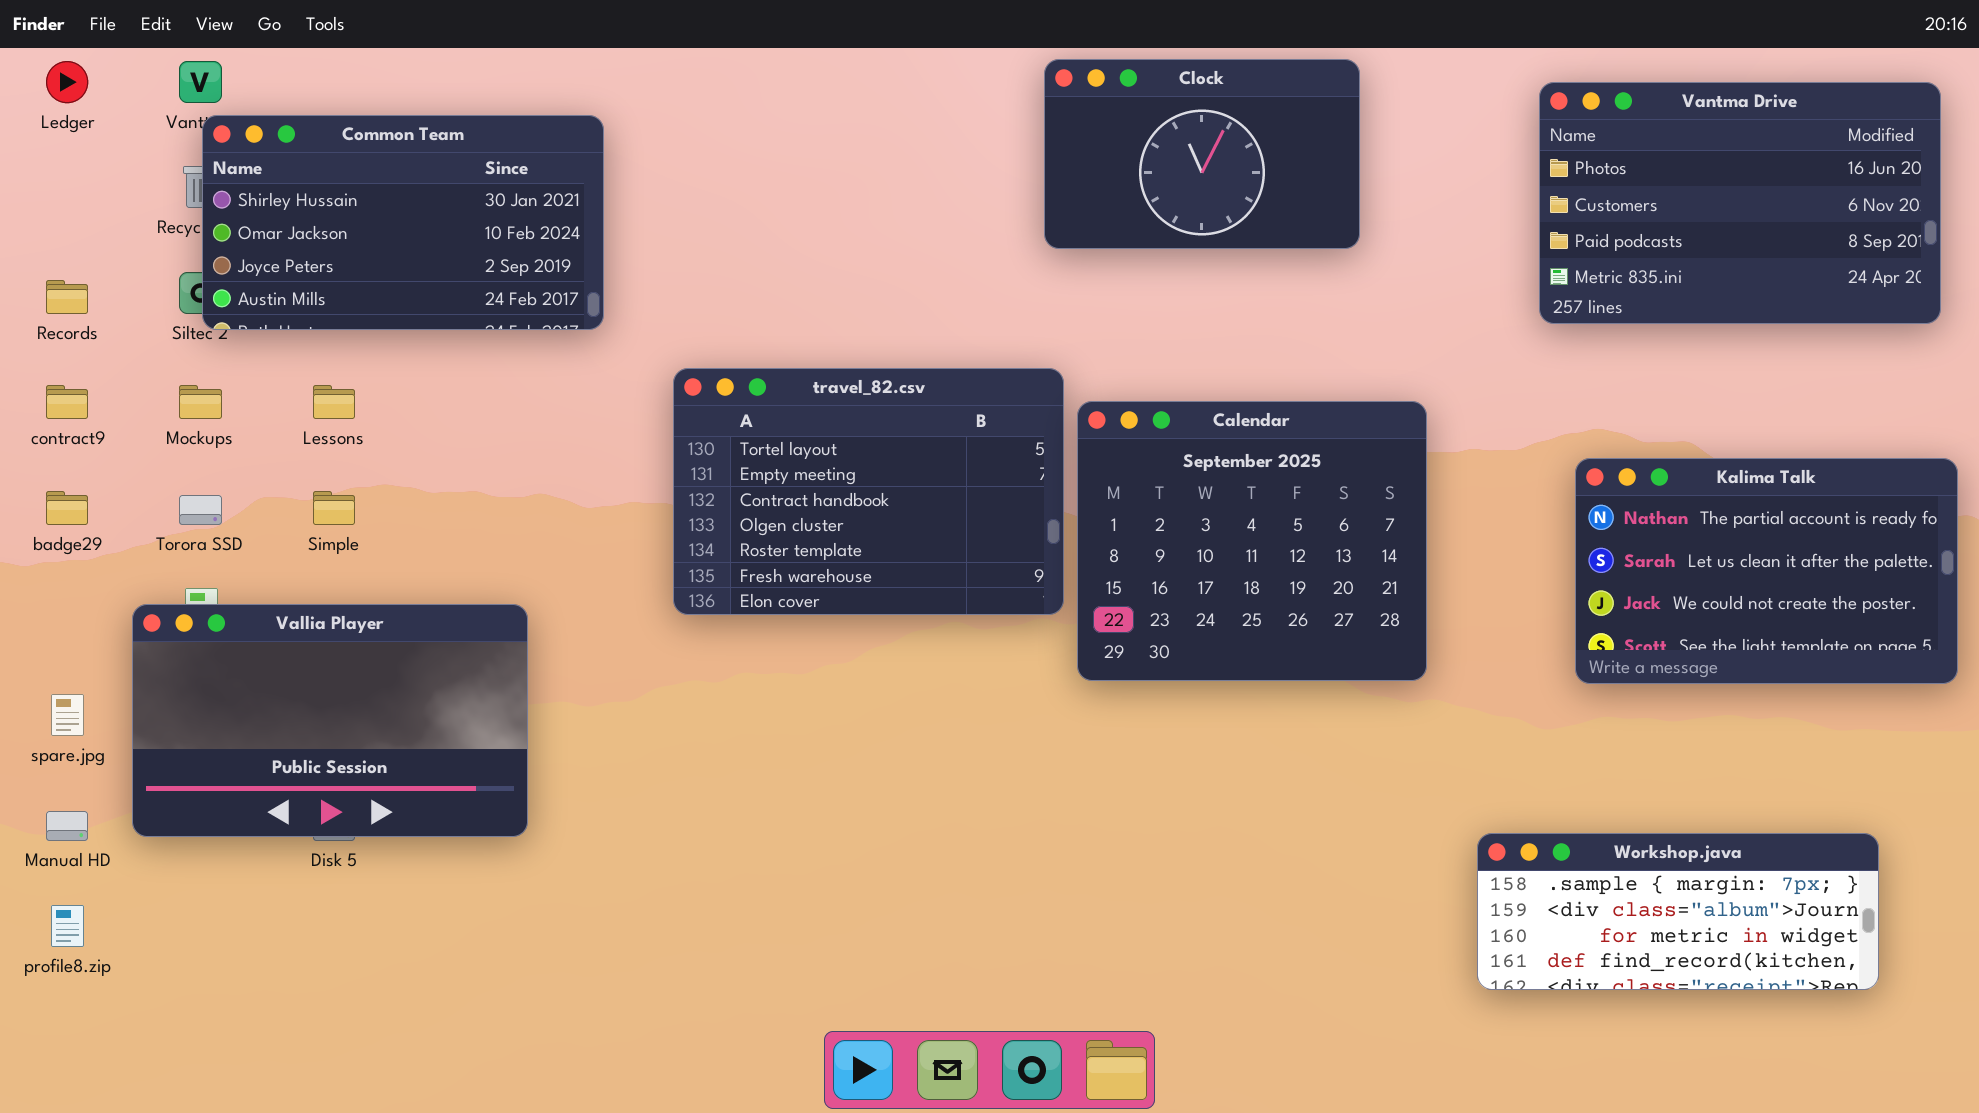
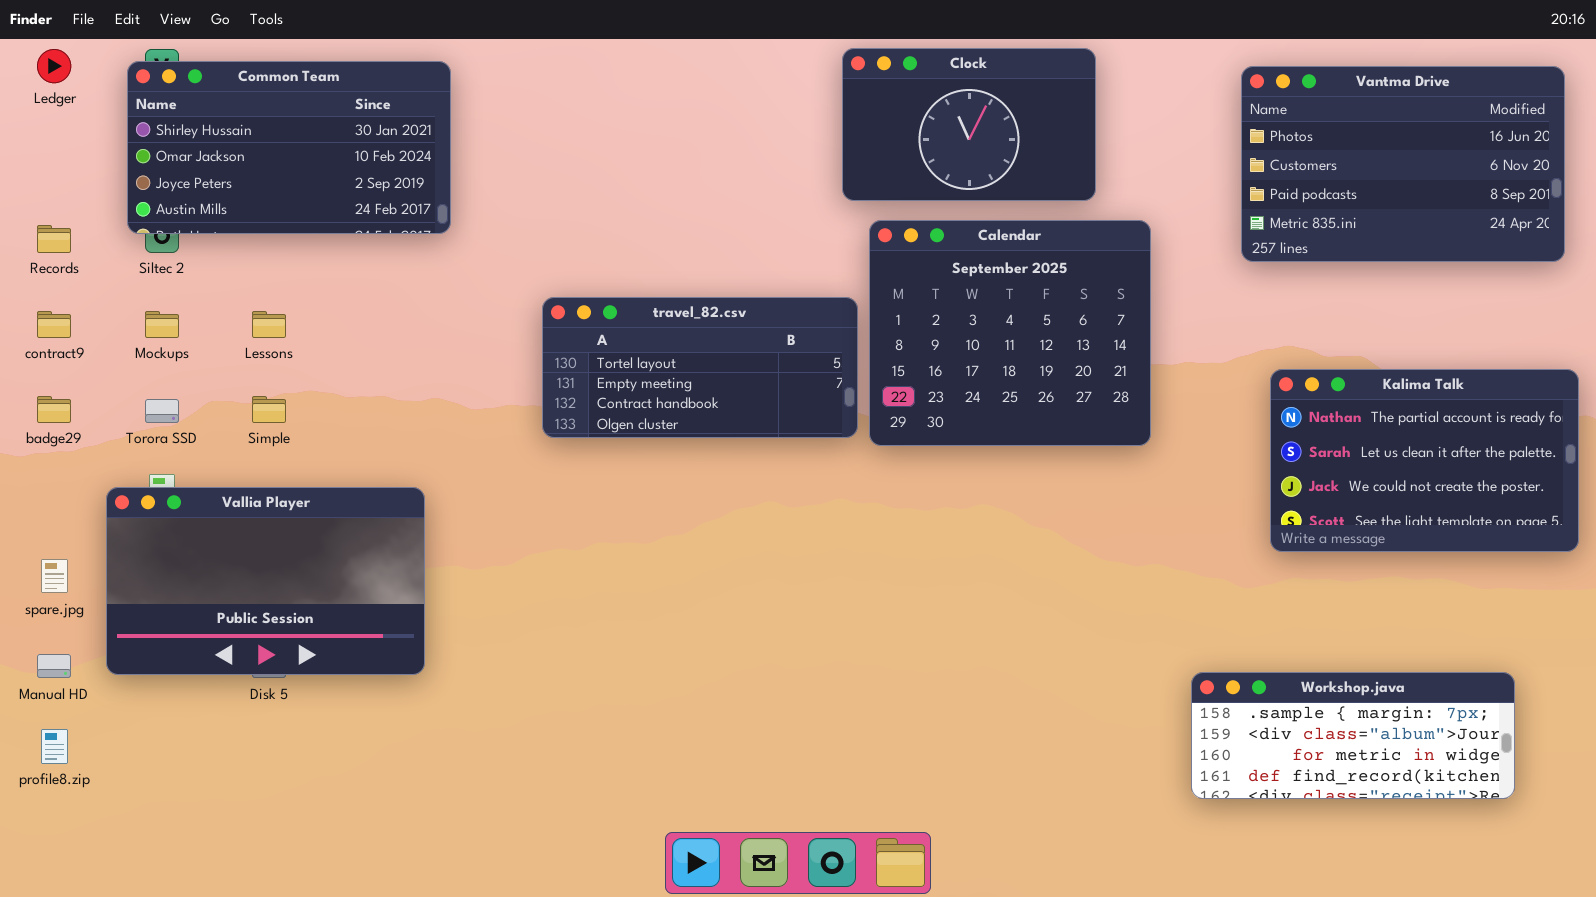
Common Team: [202,115,604,330] -> [127,61,451,234], moved
travel_82.csv: [673,368,1064,615] -> [542,297,858,438], resized
Calendar: [1077,401,1427,681] -> [869,220,1151,446], moved

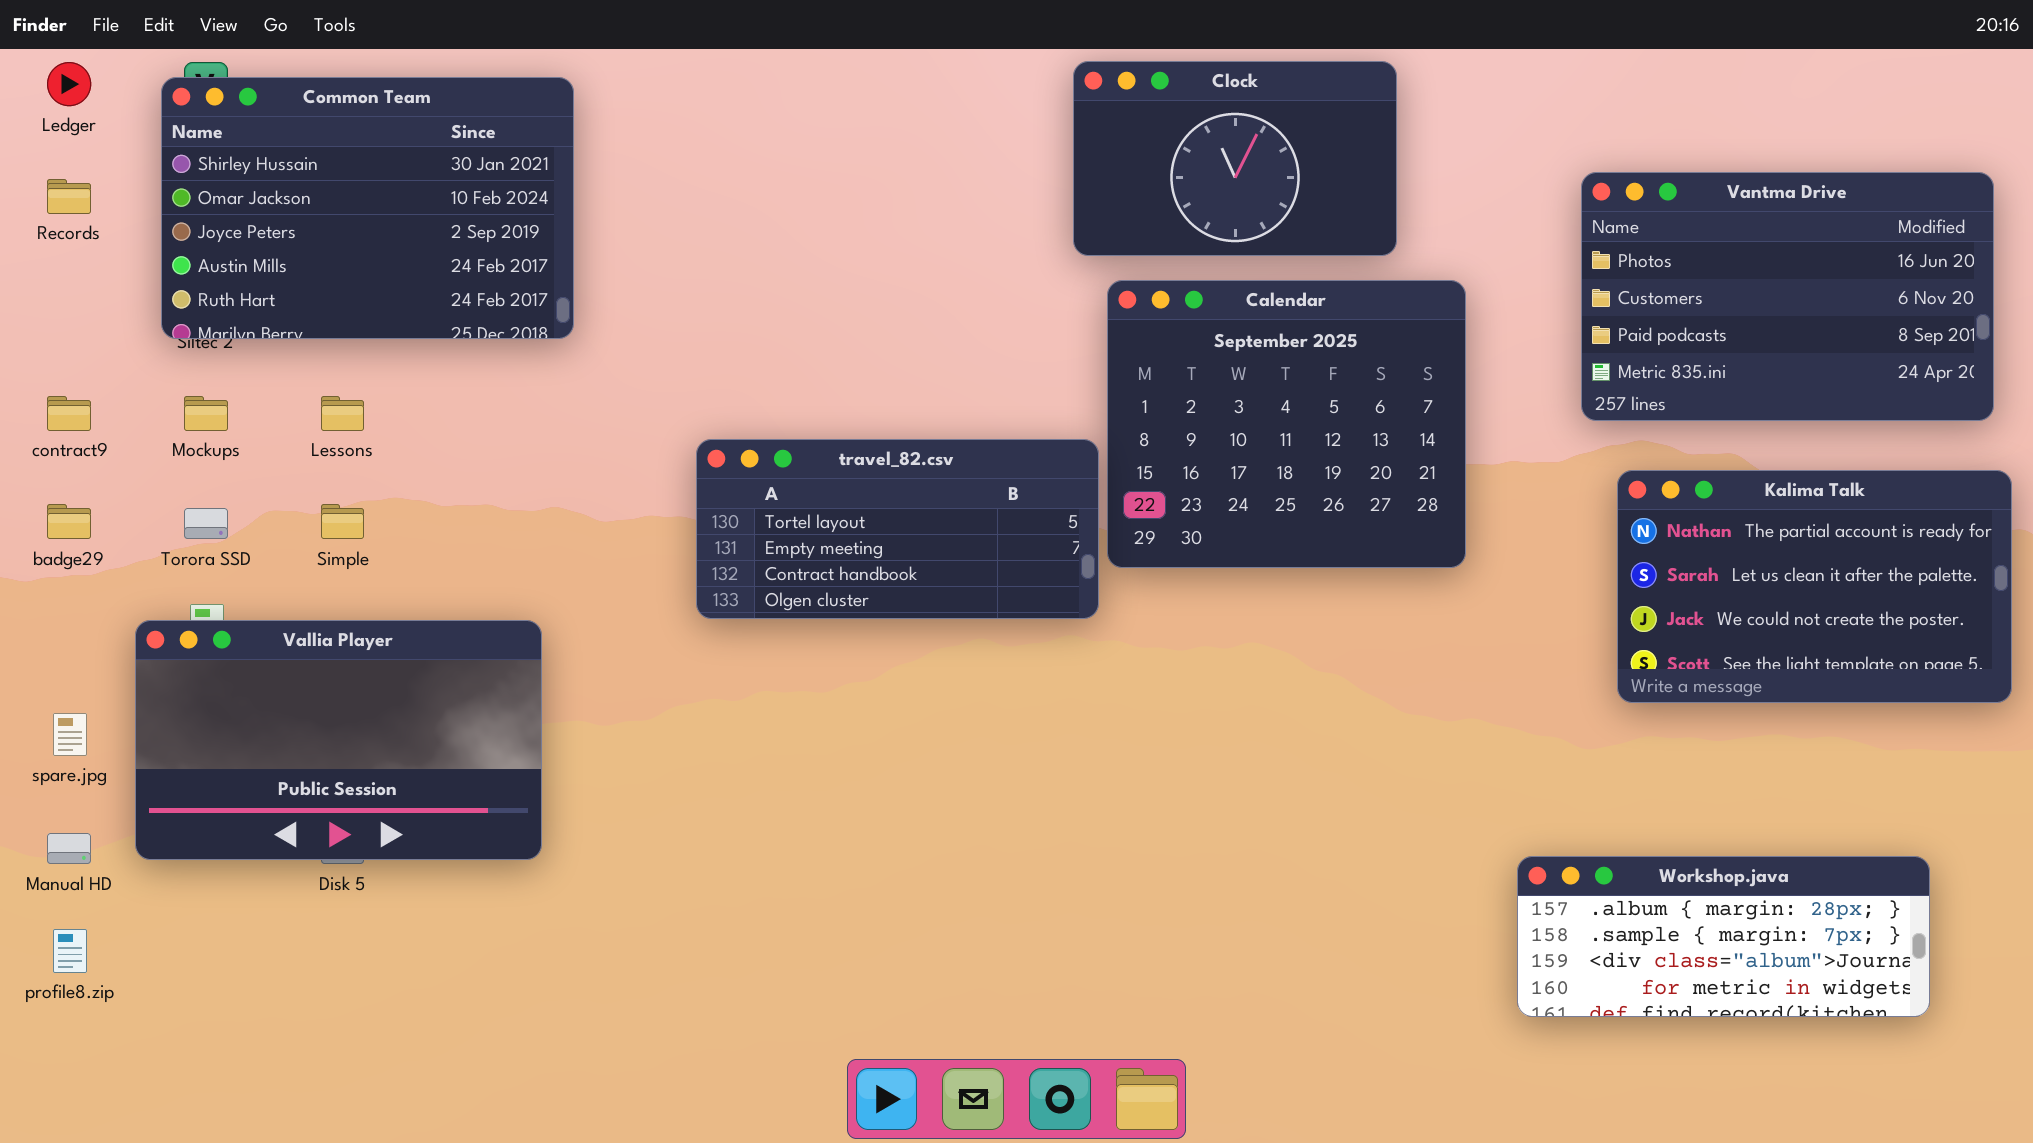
Common Team: [127,61,451,234] -> [161,77,574,339], resized
Vantma Drive: [1241,66,1565,262] -> [1581,172,1994,421], moved
Records: [37,225,71,253] -> [47,179,91,214], moved
travel_82.csv: [542,297,858,438] -> [696,439,1099,619], moved
Workshop.java: [1191,672,1515,799] -> [1517,856,1930,1017], scrolled up 1 row

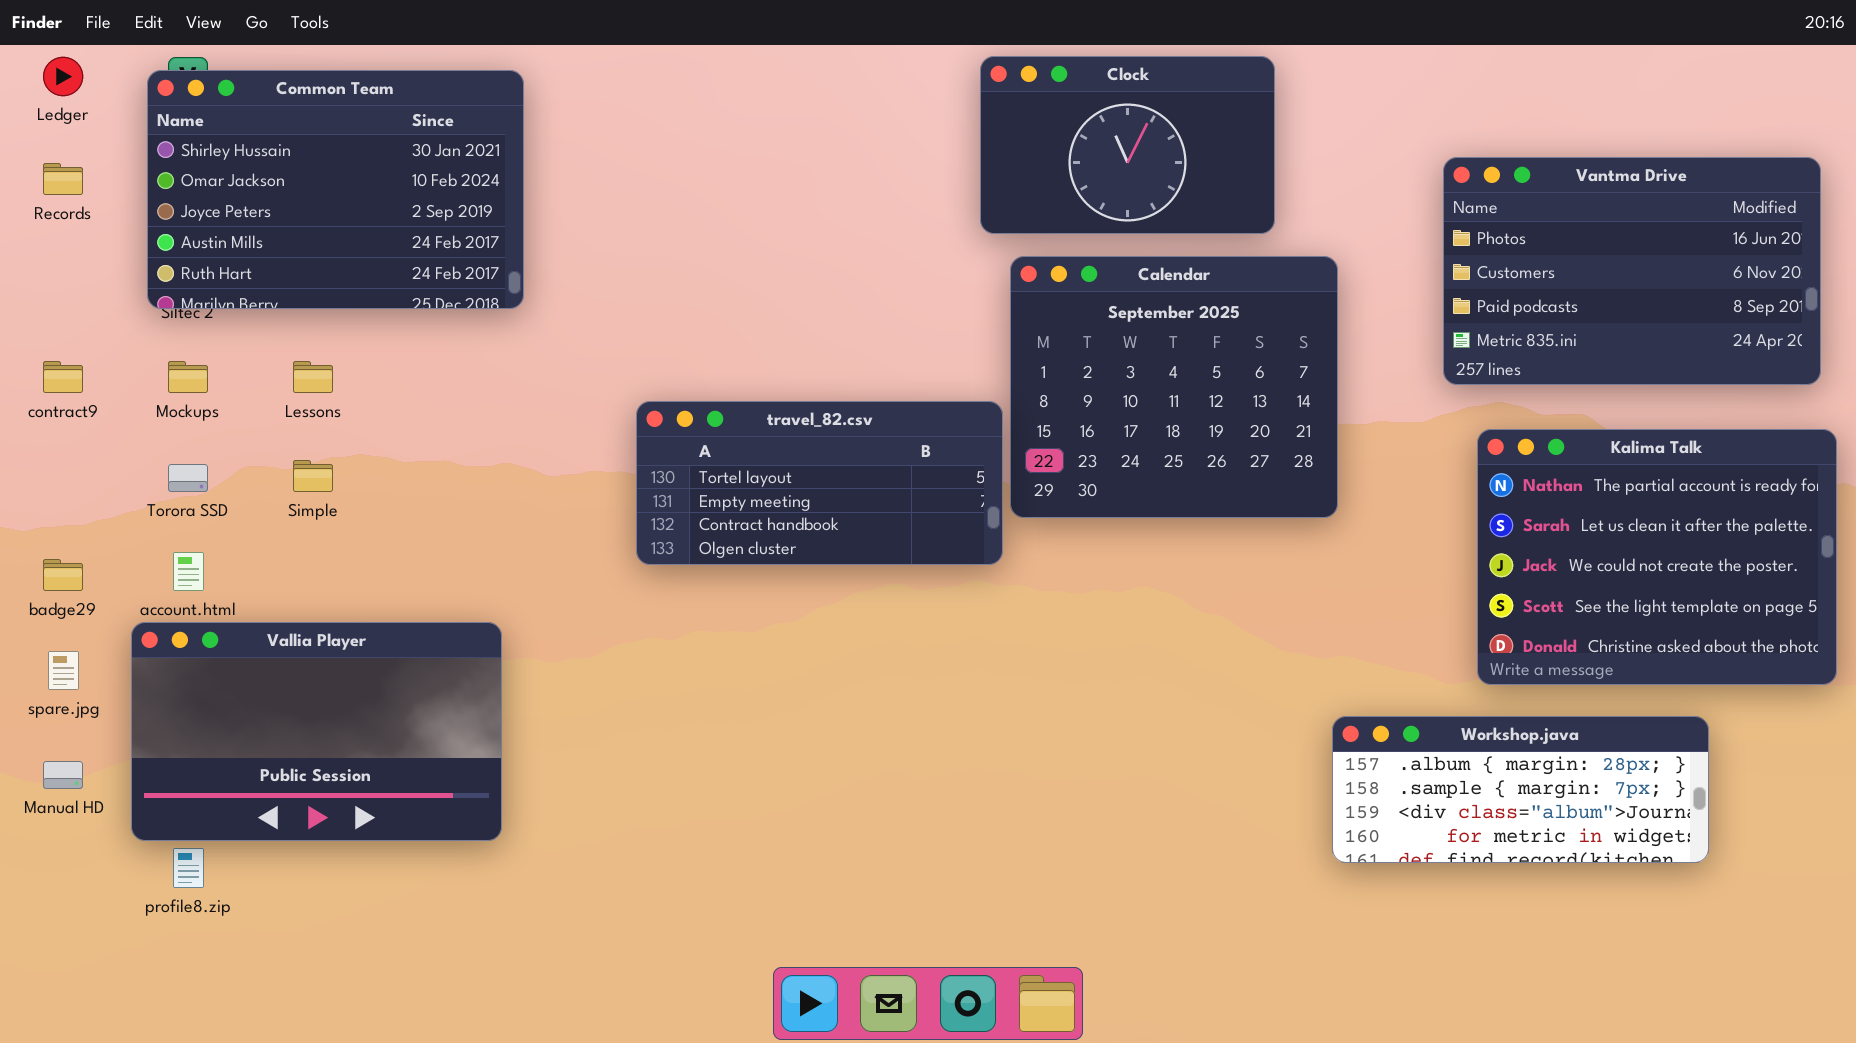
Kalima Talk: [1617,470,2012,703] -> [1477,429,1837,685], resized
badge29: [47,504,91,539] -> [43,559,83,591], moved
Vallia Player: [135,620,542,860] -> [131,622,502,841], moved
Workshop.java: [1517,856,1930,1017] -> [1332,716,1709,863], moved
profile8.zip: [53,929,87,973] -> [173,848,204,888], moved

